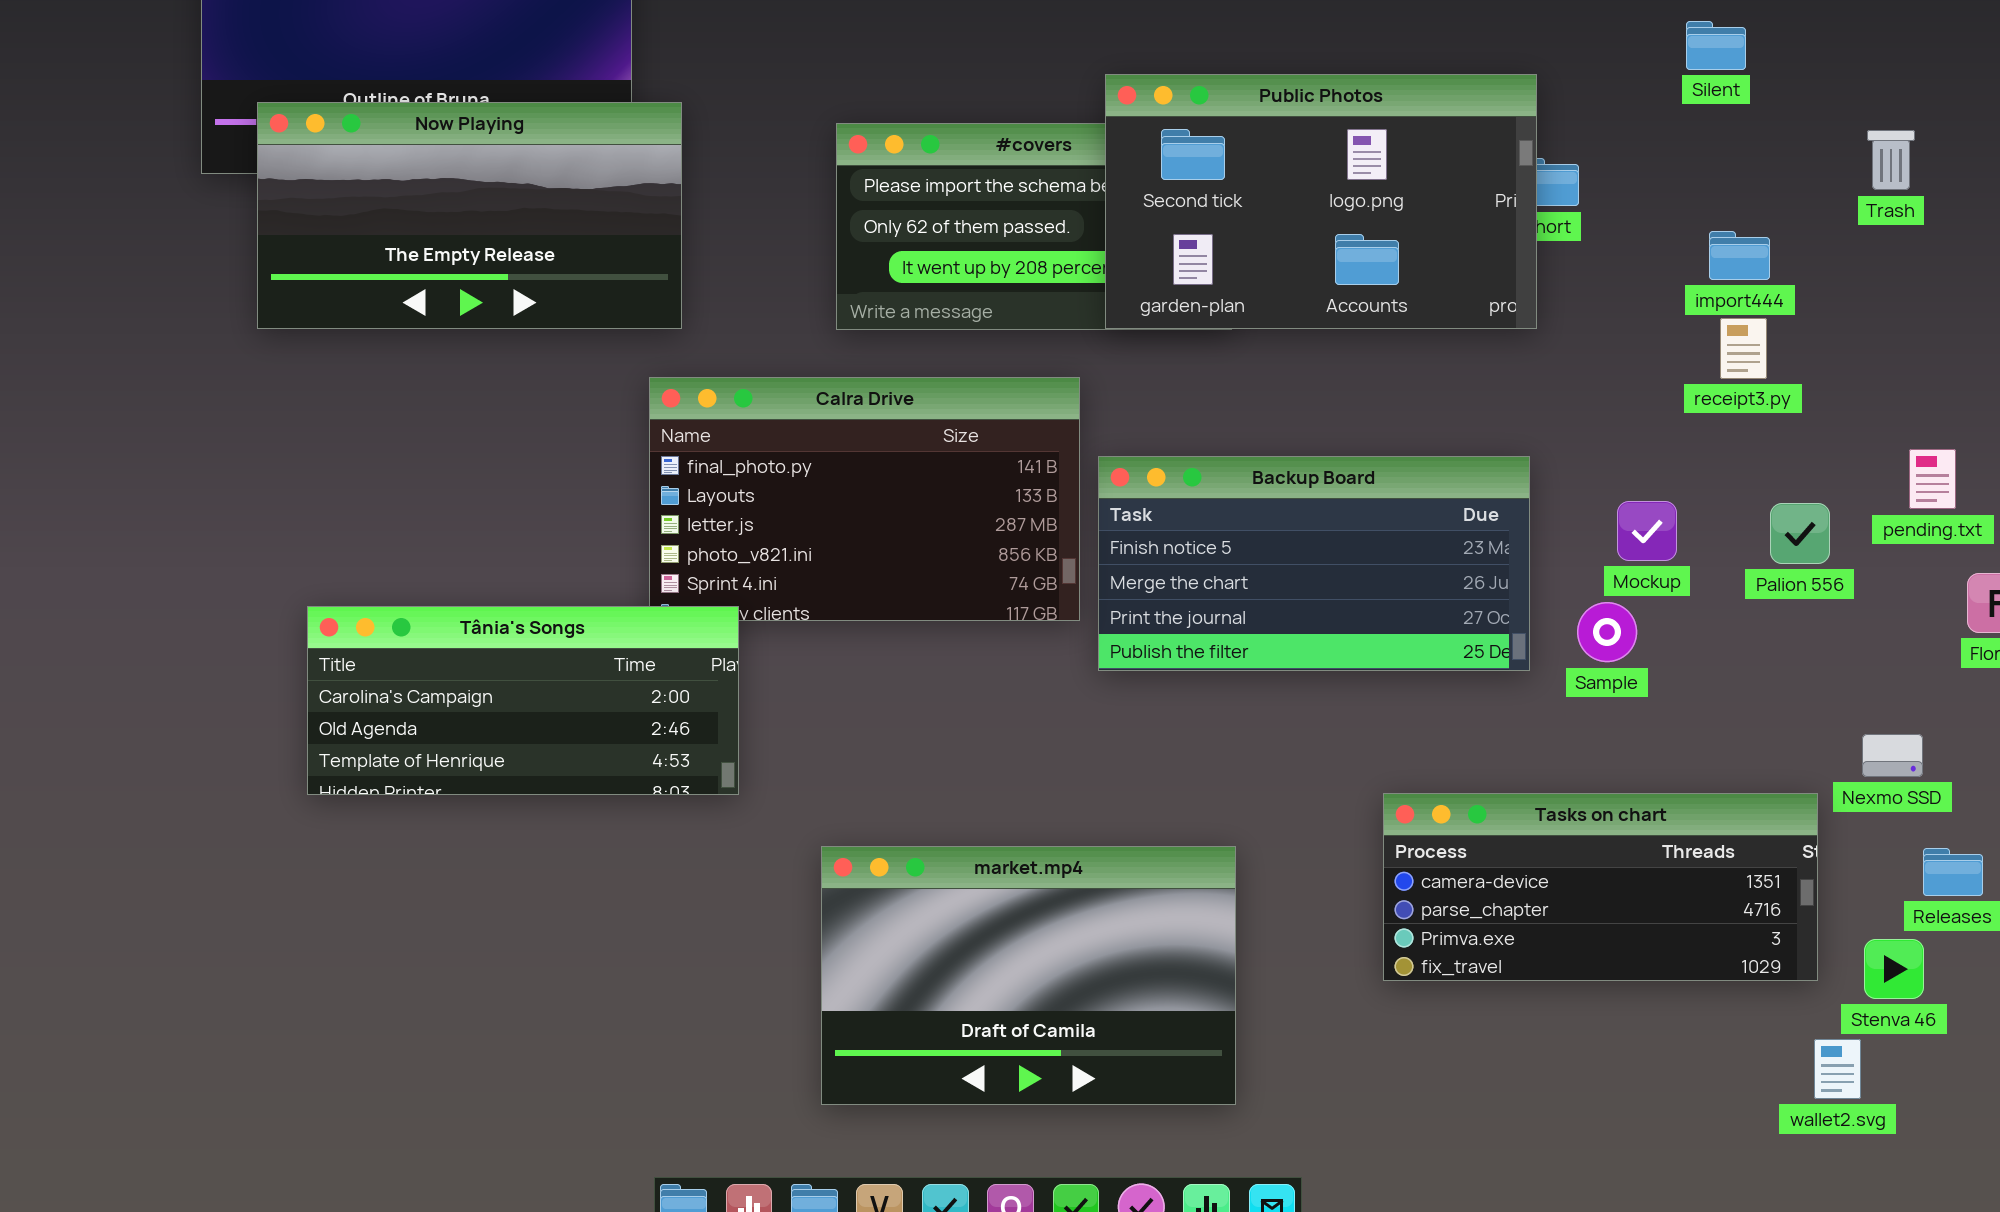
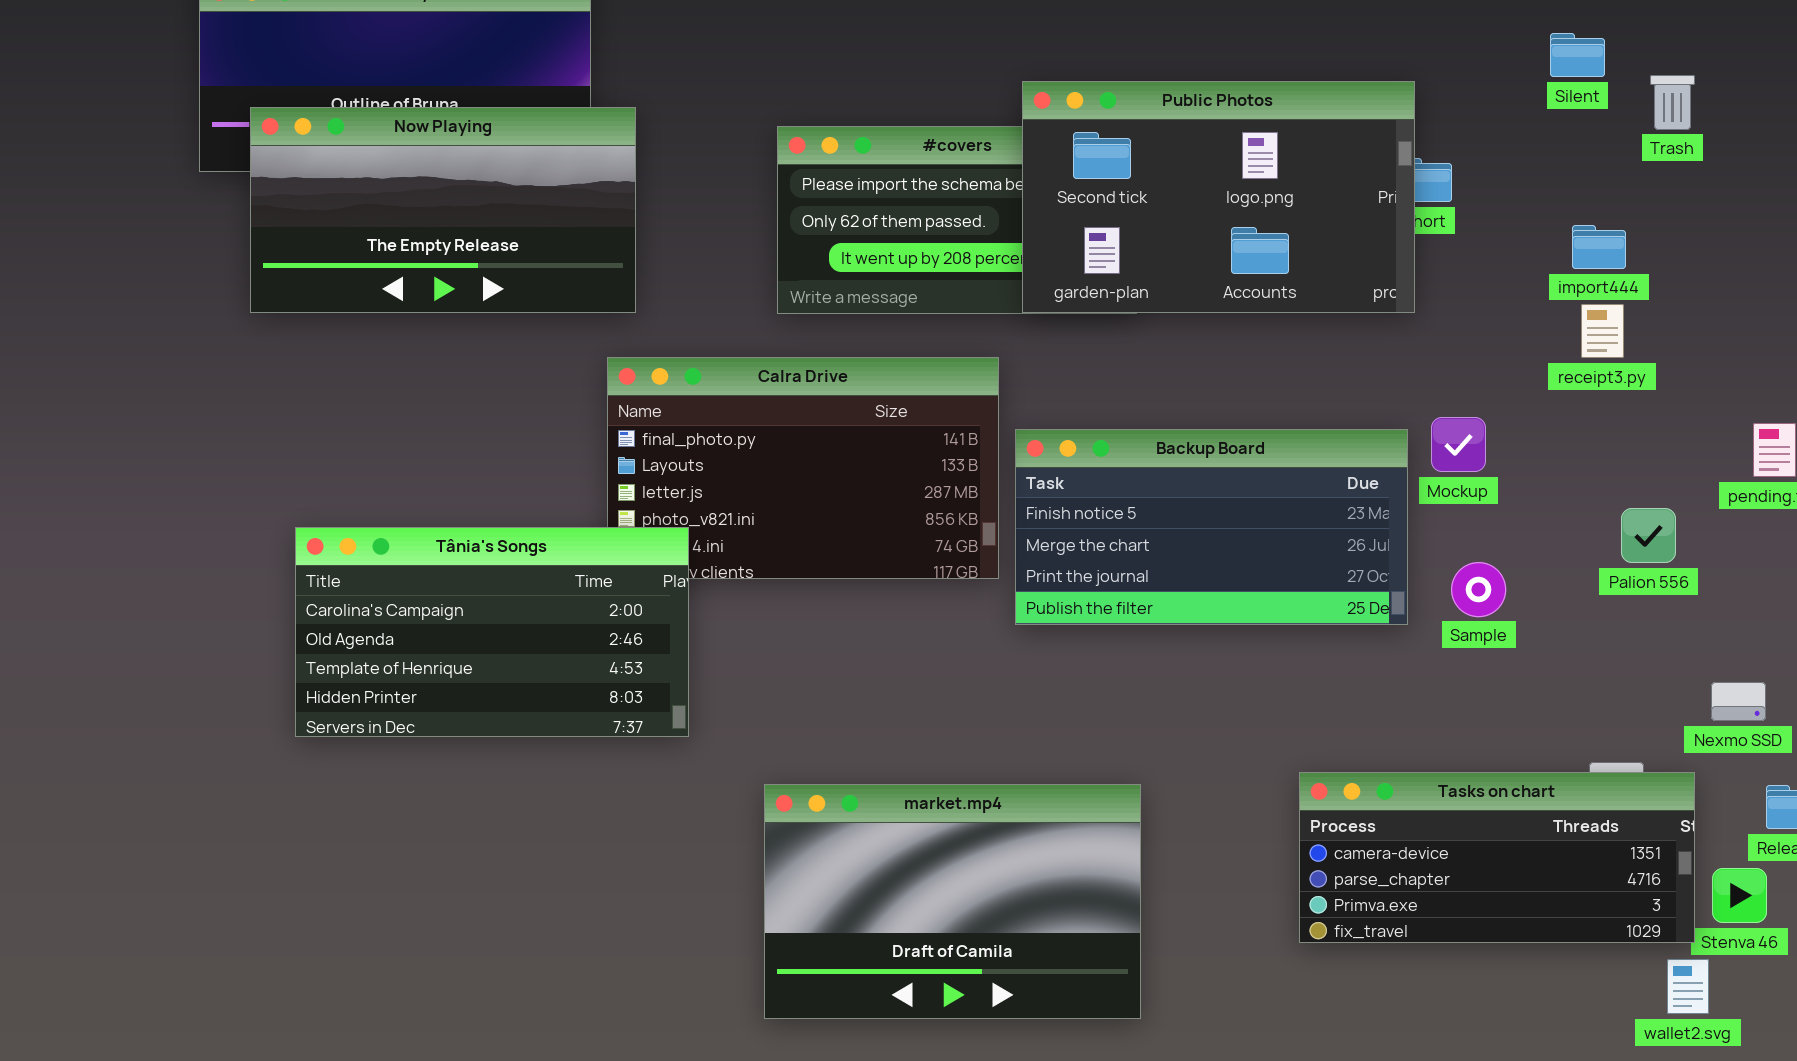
Trash: [1867,130,1915,190] -> [1650,75,1695,130], moved
Mockup: [1617,501,1677,561] -> [1431,417,1486,472], moved
Palion 556: [1770,503,1830,564] -> [1621,508,1676,563], moved
Tânia's Songs: [307,606,739,795] -> [295,527,689,737], resized
Tasks on chart: [1383,793,1818,981] -> [1299,772,1695,943], moved

